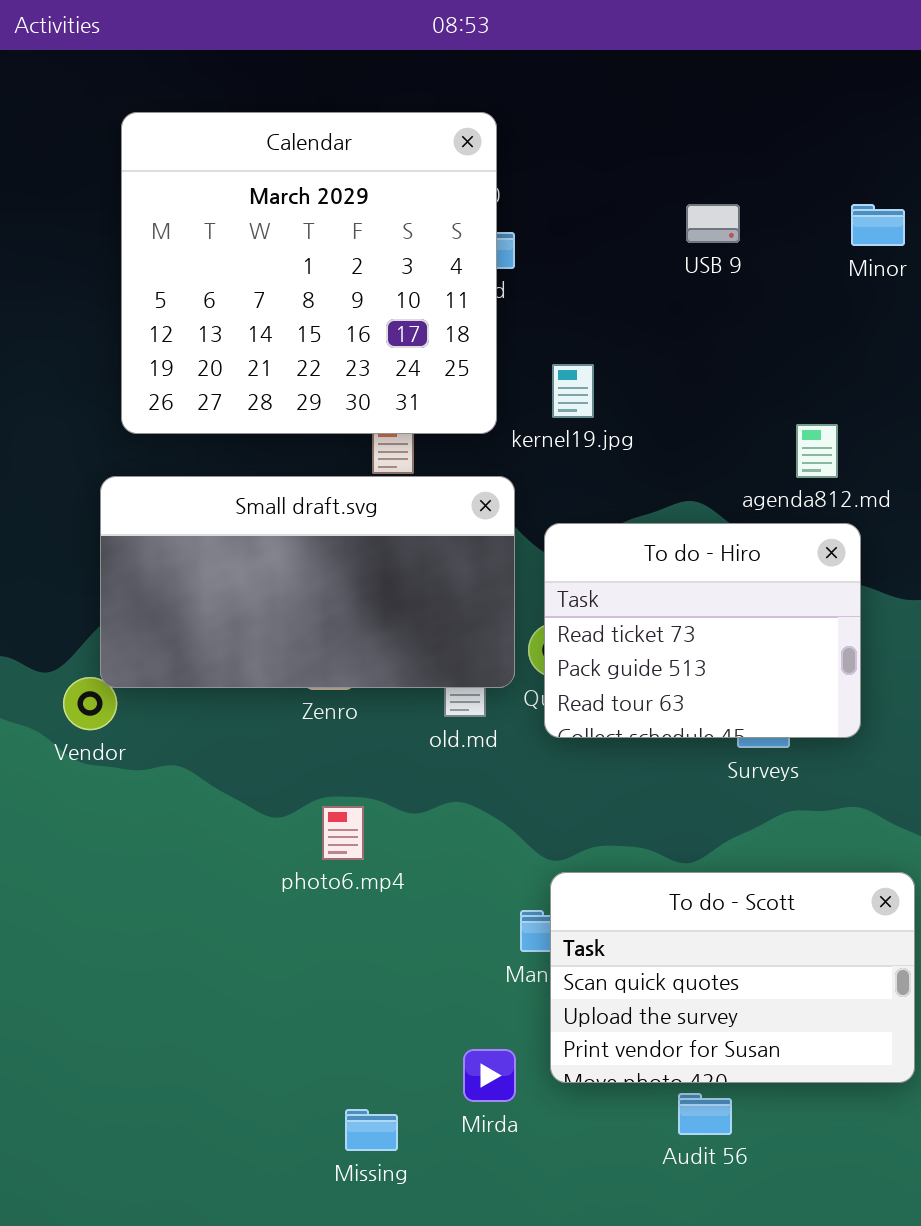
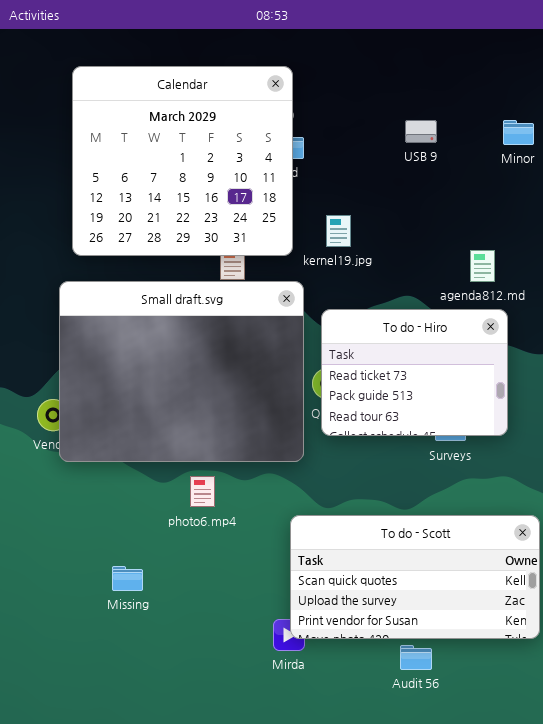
Small draft.svg: [100,476,515,688] -> [59,281,304,462], resized
To do - Scott: [550,872,915,1083] -> [290,515,540,639], resized
Missing: [345,1109,398,1151] -> [112,566,143,591], moved

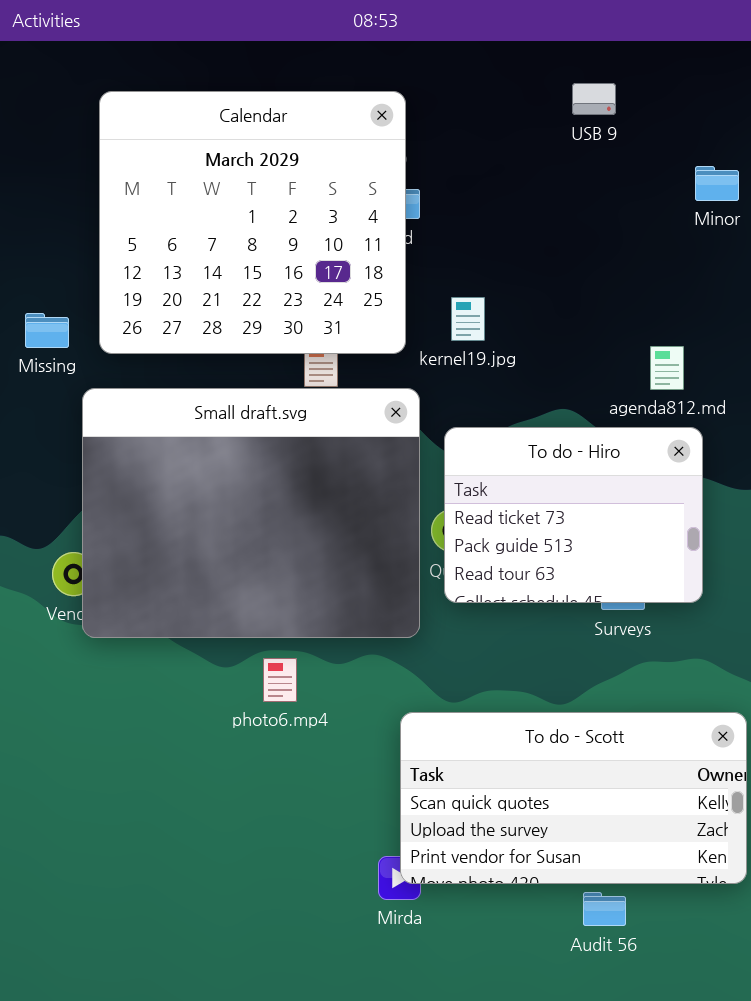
USB 9: [405,120,437,143] -> [572,83,616,115], moved
Missing: [112,566,143,591] -> [25,313,69,348], moved
Audit 56: [400,645,432,670] -> [583,892,626,926], moved

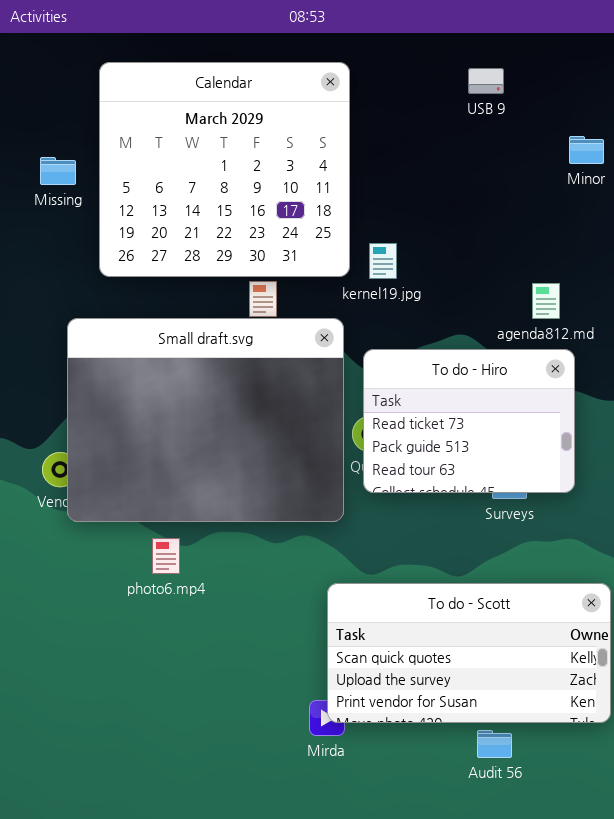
Calendar: [99,91,406,354] -> [99,62,350,277], moved
Missing: [25,313,69,348] -> [40,157,76,185], moved
photo6.mp4: [263,658,297,702] -> [152,538,180,574], moved

